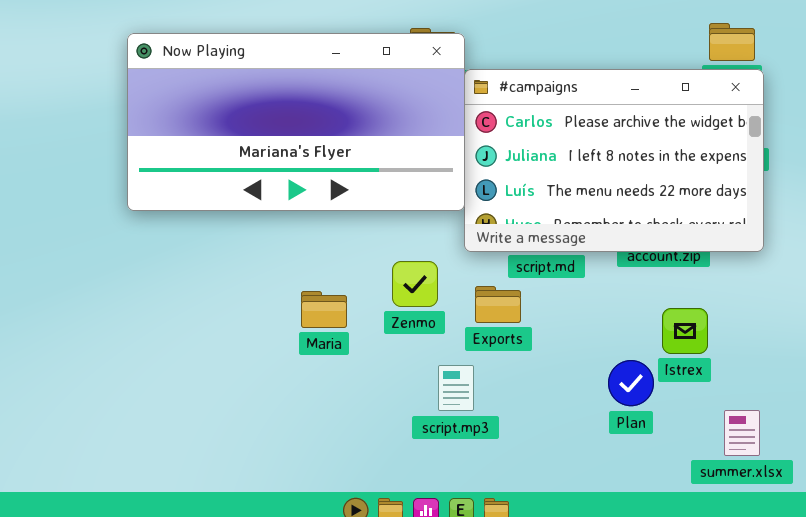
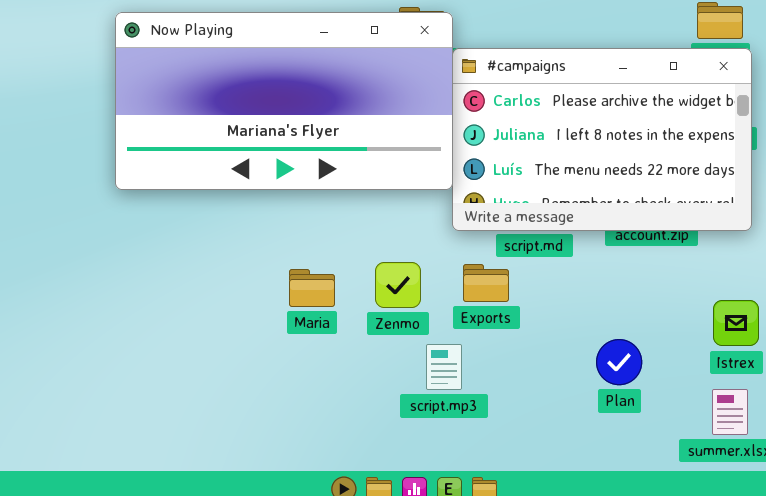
Zenmo: [392,261,438,307] -> [375,262,421,308], moved
Istrex: [662,308,708,354] -> [713,300,759,346], moved

